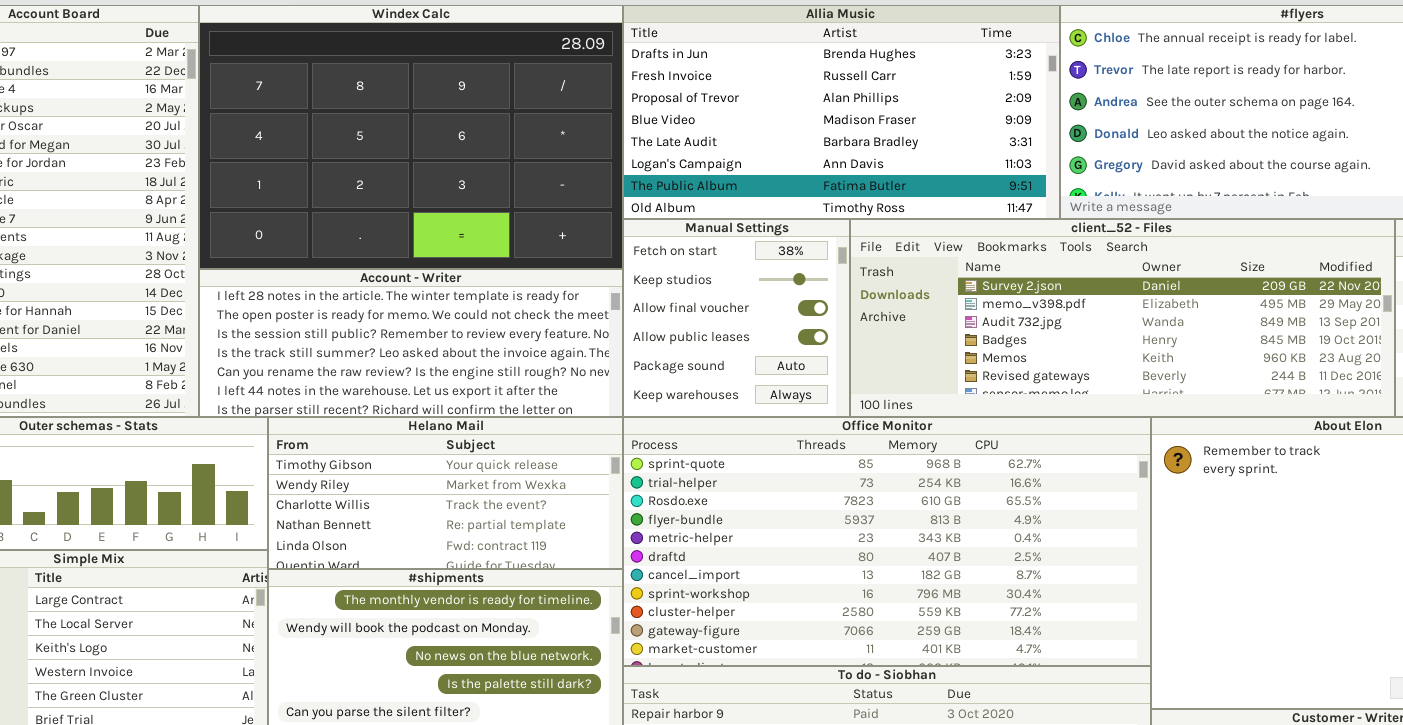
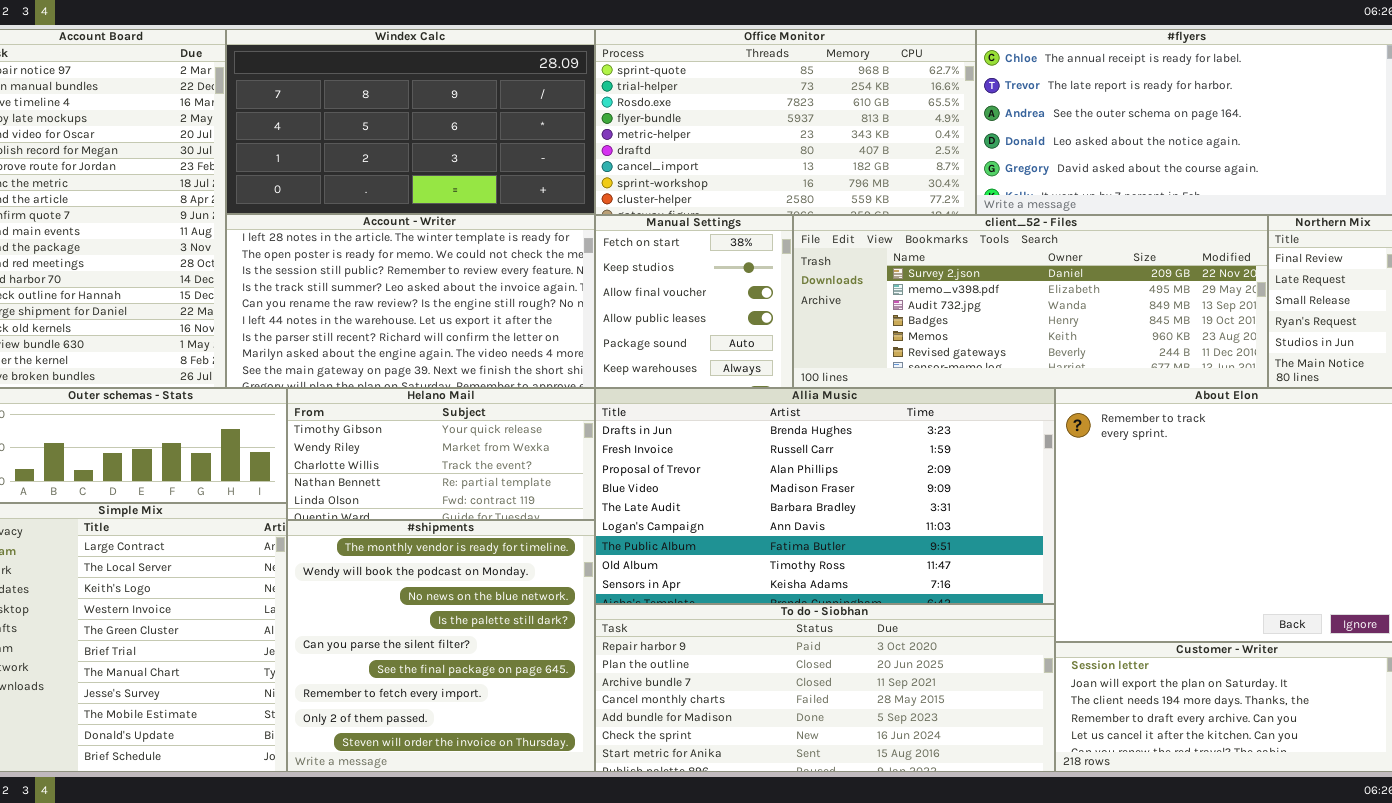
Windex Calc: [199,5,623,269] -> [226,29,595,214], resized
Allia Music: [623,5,1060,219] -> [595,388,1055,604], moved, resized
Account - Writer: [199,269,623,417] -> [226,214,595,388], resized
Office Monitor: [623,417,1151,666] -> [595,29,976,215], moved, resized

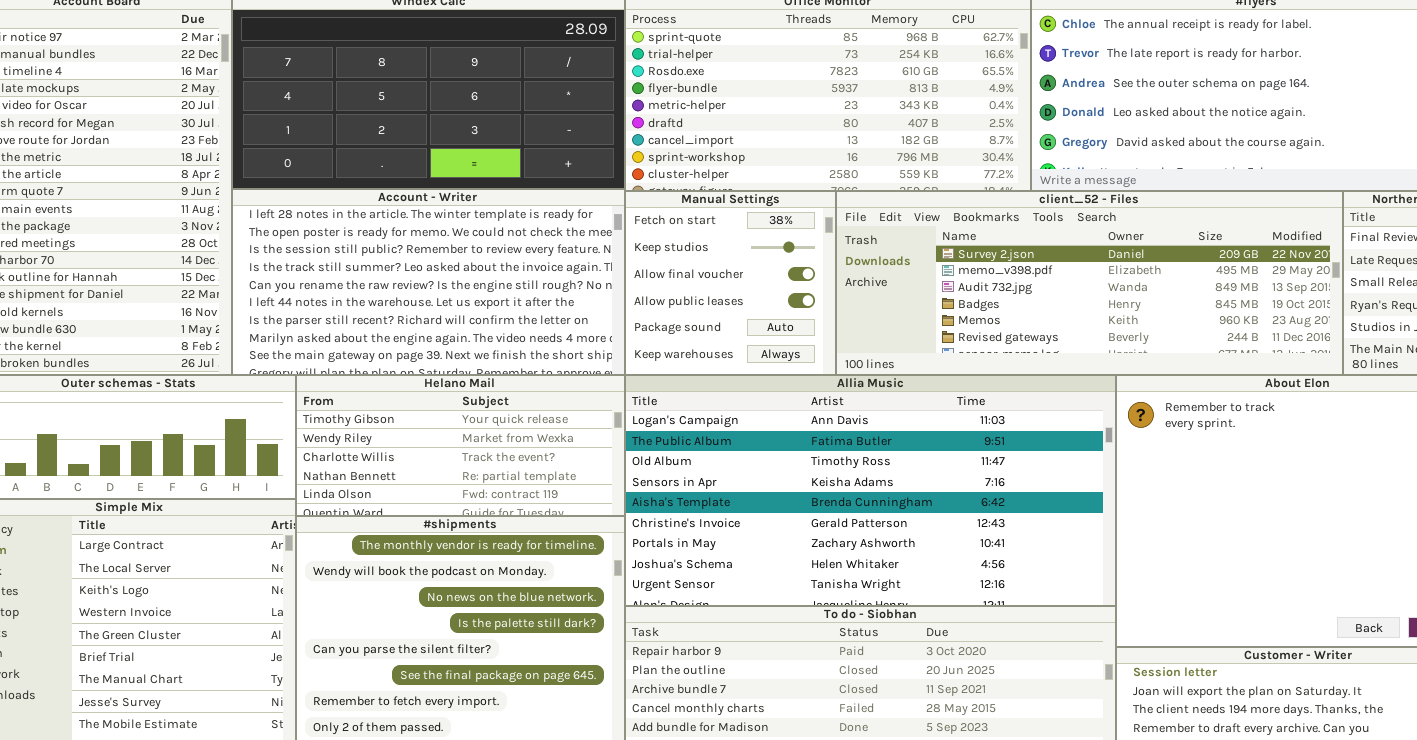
Allia Music: [595,388,1055,604] -> [625,375,1116,606], scrolled down 5 rows

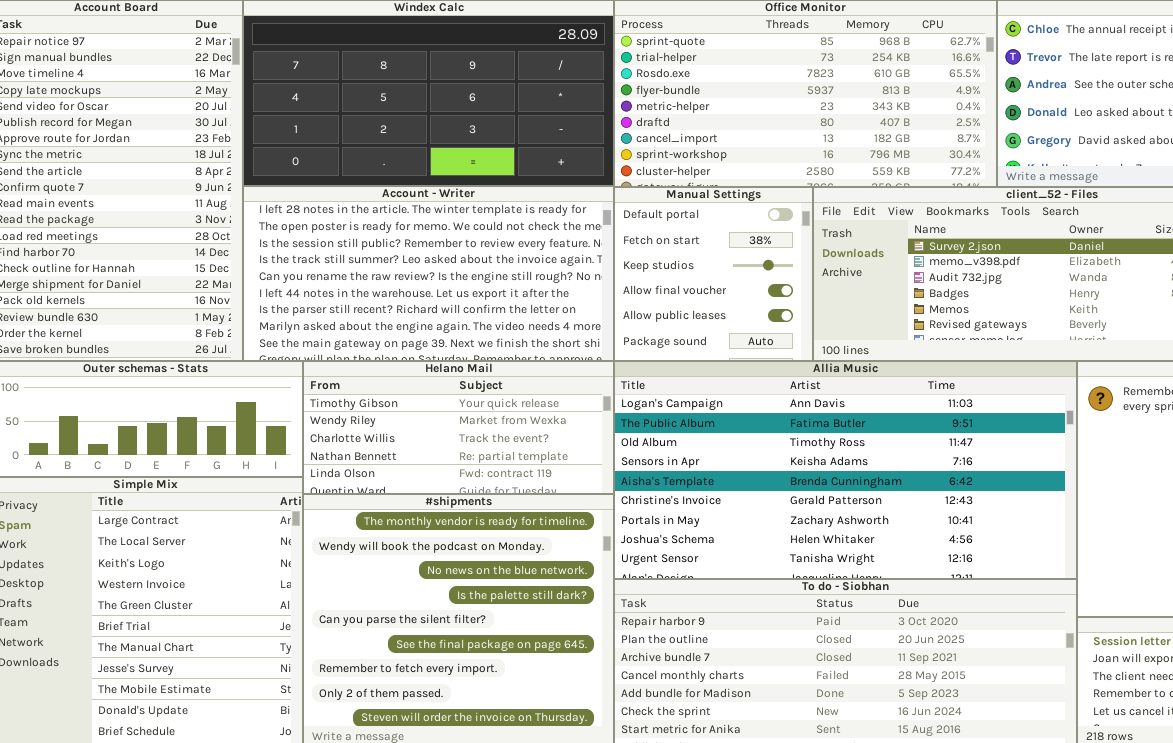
Manual Settings: [625,191,836,375] -> [614,187,813,361], scrolled up 1 row

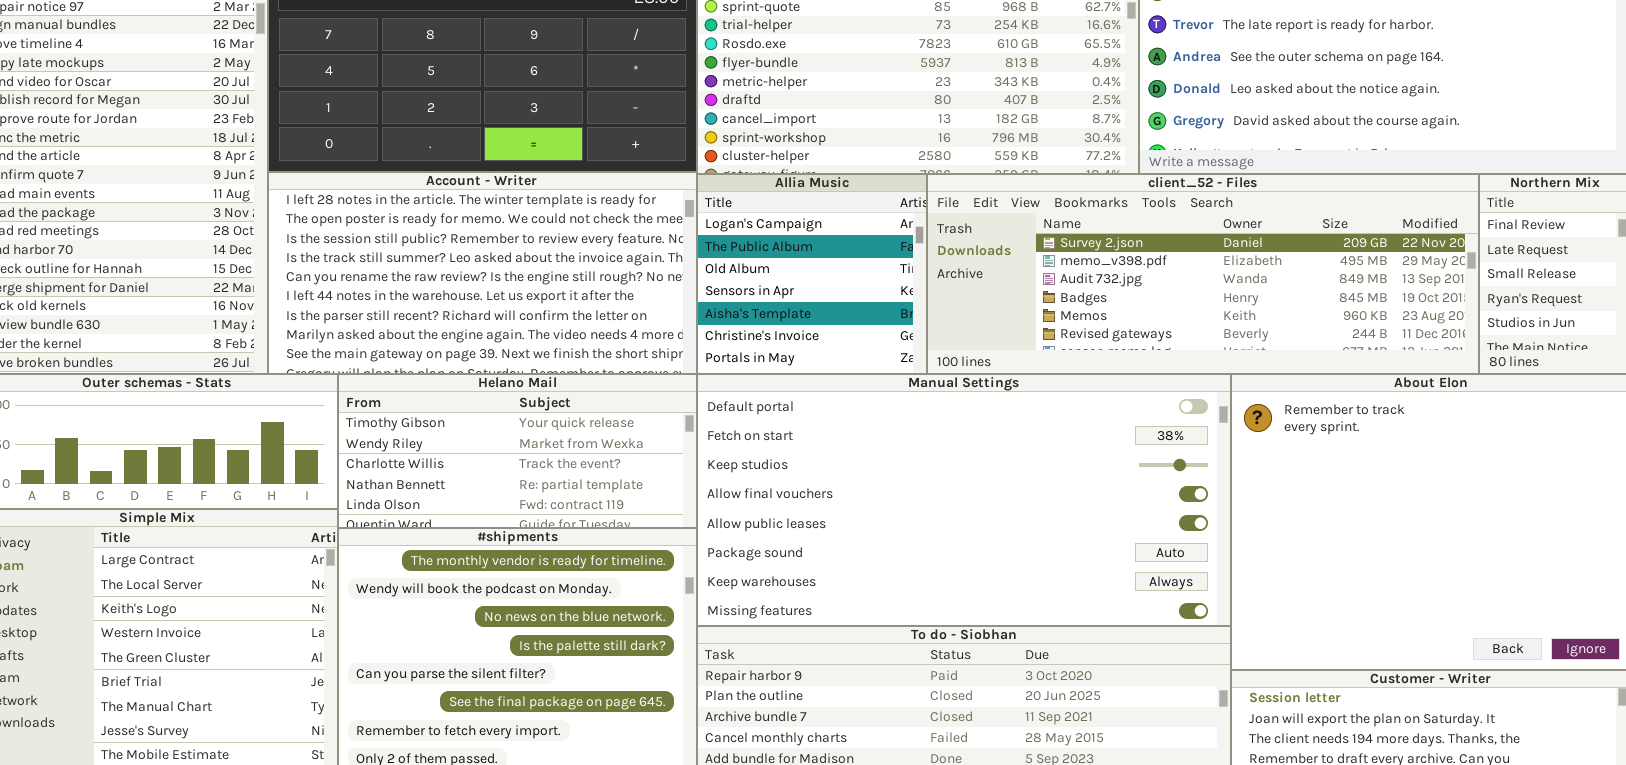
Manual Settings: [614,187,813,361] -> [697,374,1231,626], moved, resized
Allia Music: [614,361,1077,579] -> [697,174,927,374], moved, resized

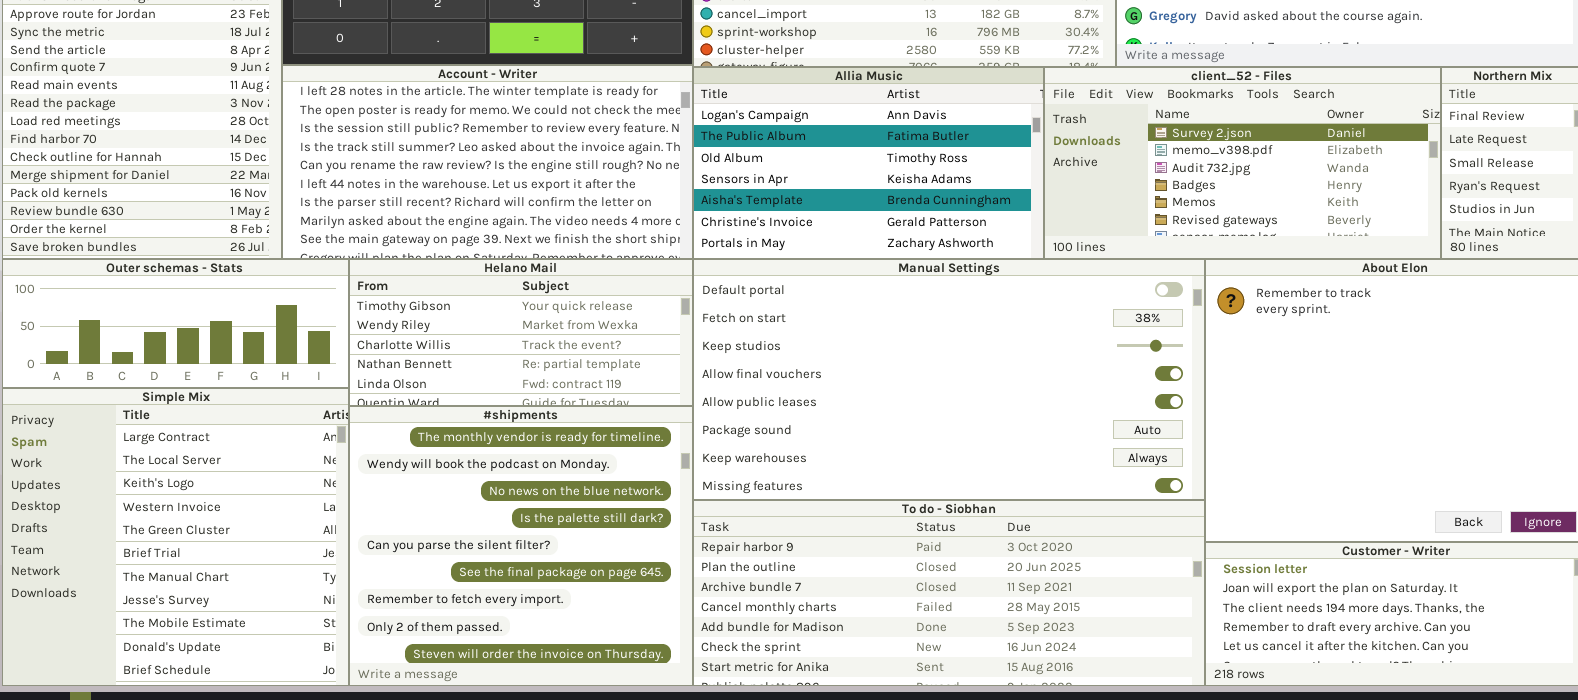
Allia Music: [697,174,927,374] -> [693,67,1044,259], resized
client_52 - Files: [927,174,1479,374] -> [1044,67,1441,259], resized

